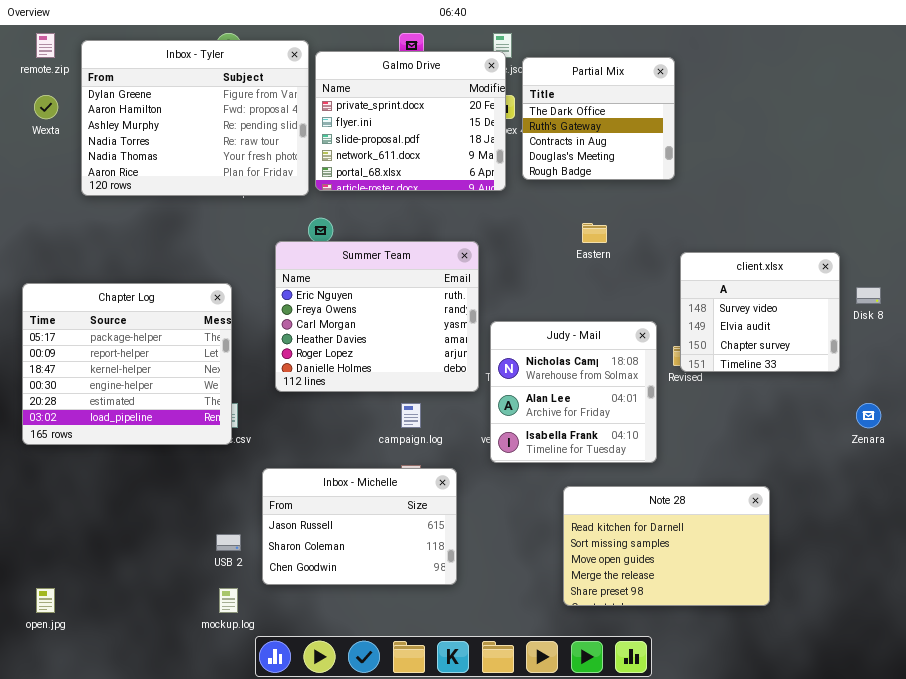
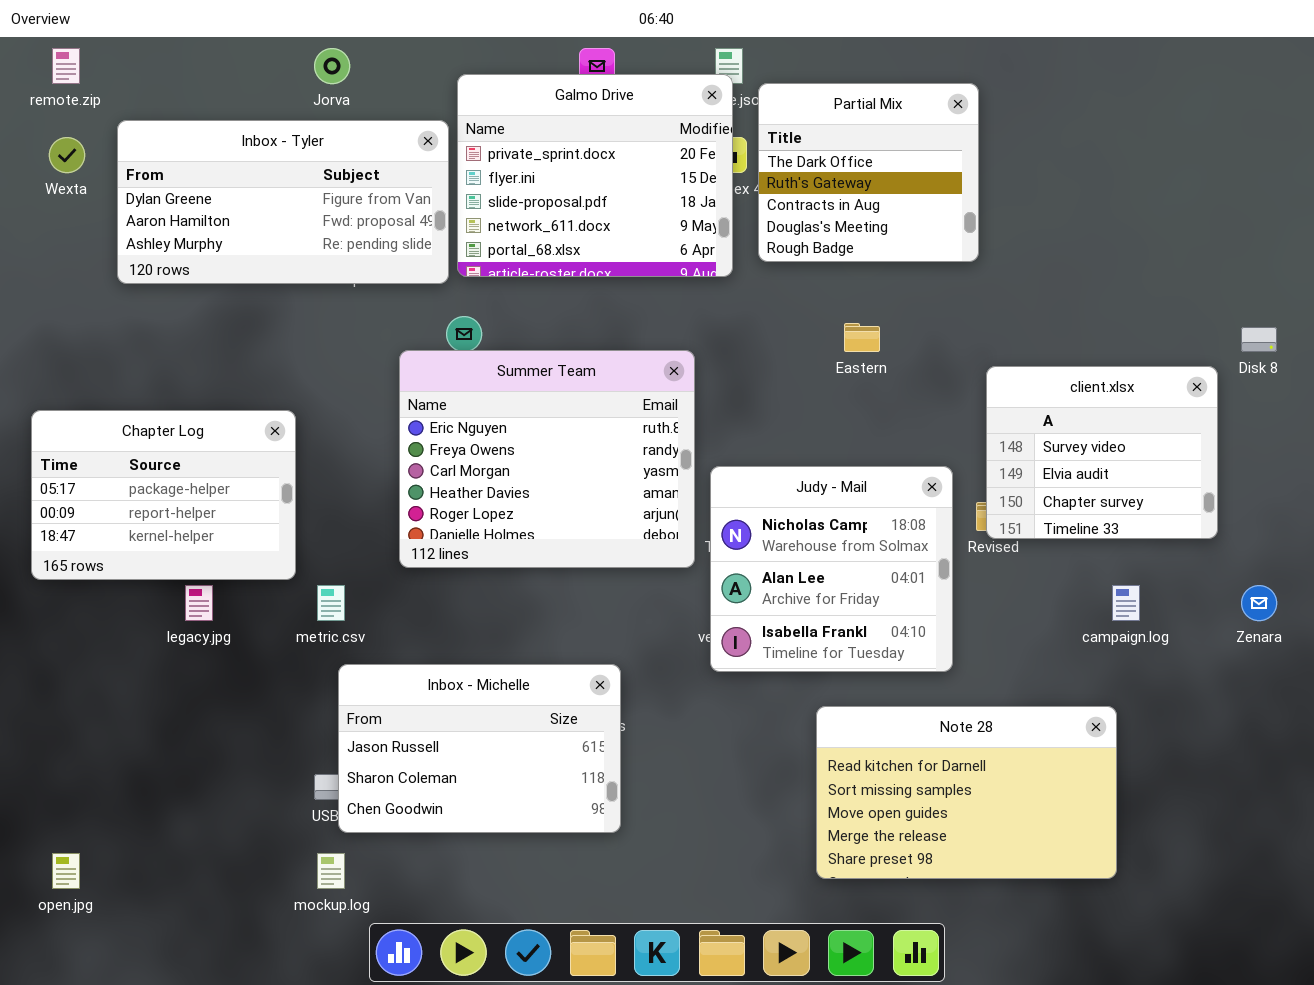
Inbox - Tyler: [81,40,309,196] -> [117,120,449,284], resized
Chapter Log: [22,283,232,445] -> [31,410,296,580], resized
Disk 8: [856,287,881,304] -> [1241,327,1277,352], moved
campaign.log: [401,403,421,428] -> [1112,585,1140,621], moved
Inbox - Michelle: [262,468,457,585] -> [338,664,621,833], moved

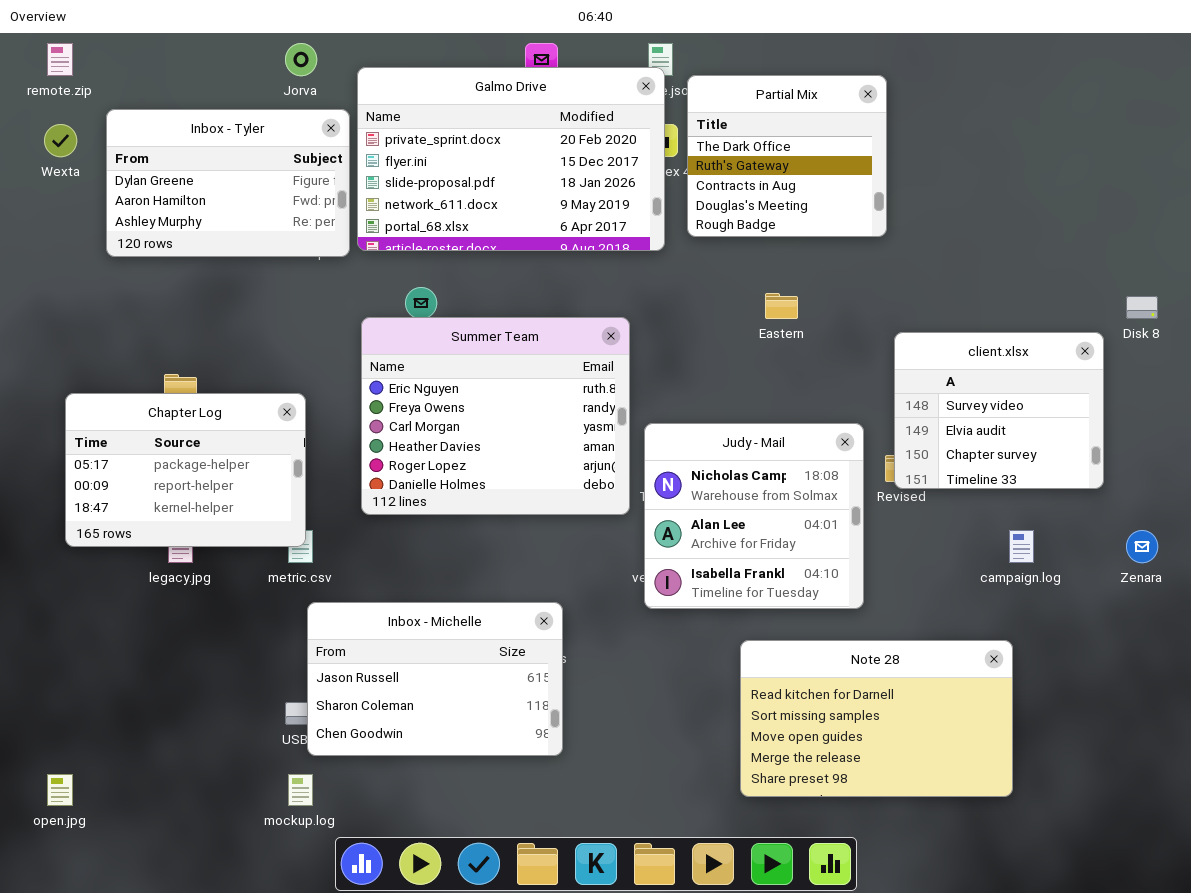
Galmo Drive: [457,74,733,277] -> [357,67,665,251], resized
Inbox - Tyler: [117,120,449,284] -> [106,109,350,257], resized
Chapter Log: [31,410,296,580] -> [65,393,306,547], moved

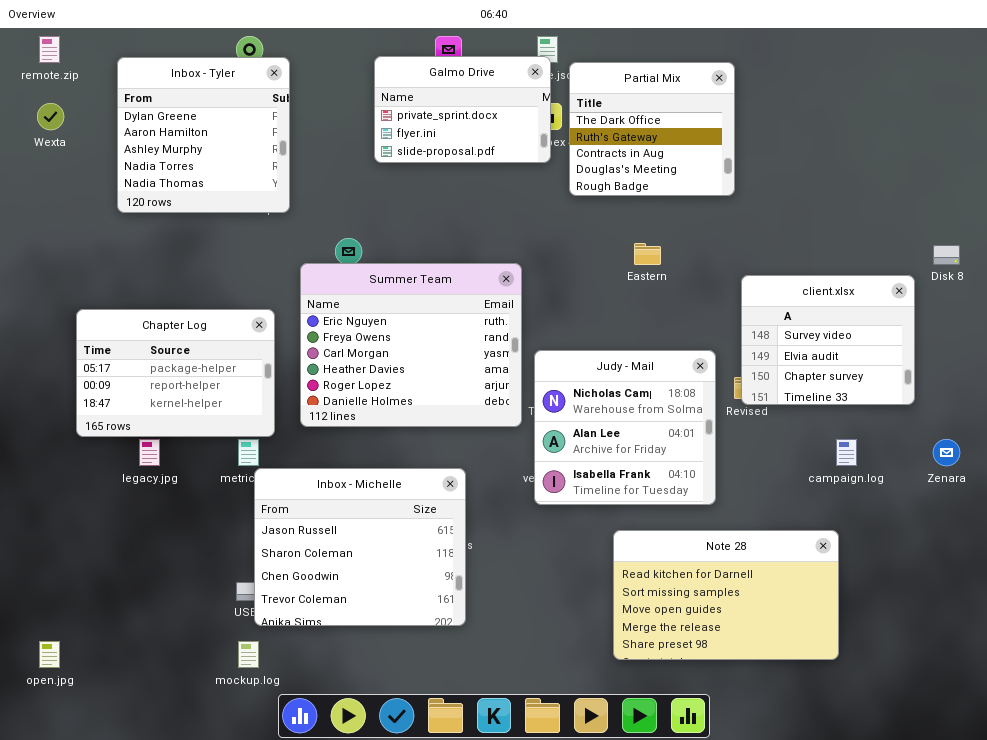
Galmo Drive: [357,67,665,251] -> [374,56,551,163], resized
Inbox - Tyler: [106,109,350,257] -> [117,57,290,213], resized
Chapter Log: [65,393,306,547] -> [76,309,275,437], moved
Inbox - Michelle: [307,602,563,756] -> [254,468,466,626], resized

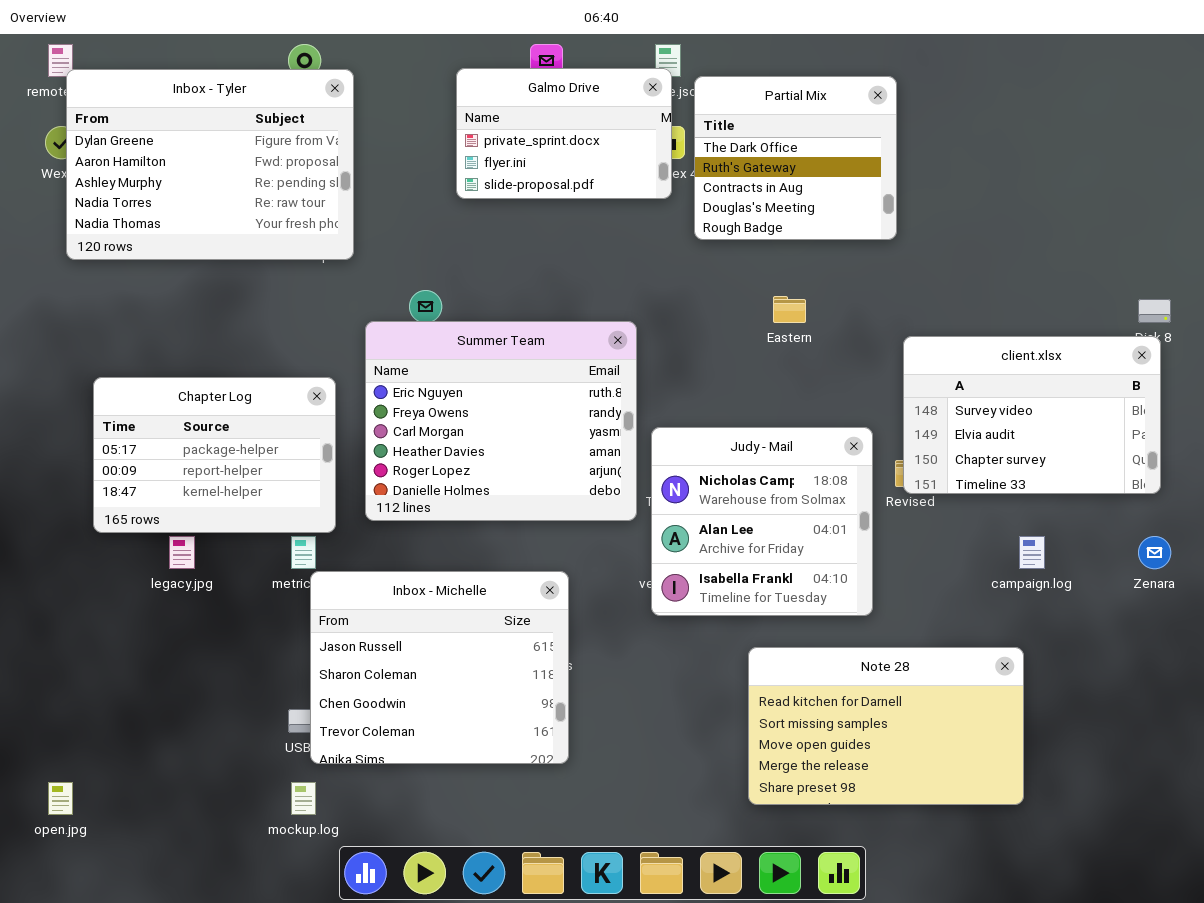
Inbox - Tyler: [117,57,290,213] -> [66,69,354,260], resized
client.xlsx: [741,275,915,405] -> [903,336,1161,494], resized

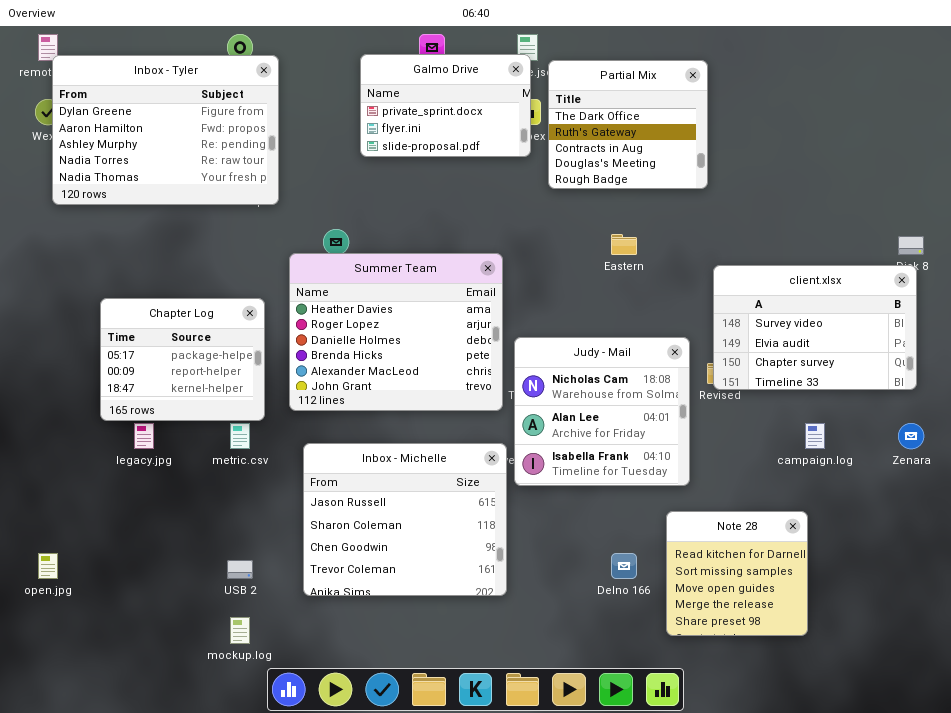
Summer Team: [365,321,637,521] -> [289,253,503,411], scrolled down 3 rows
Chapter Log: [93,377,336,533] -> [100,298,265,421], resized
Inbox - Michelle: [310,571,569,764] -> [303,443,507,596], moved
Note 28: [748,647,1024,805] -> [666,511,808,636], resized
open.jpg: [48,782,73,815] -> [38,553,58,579], moved

